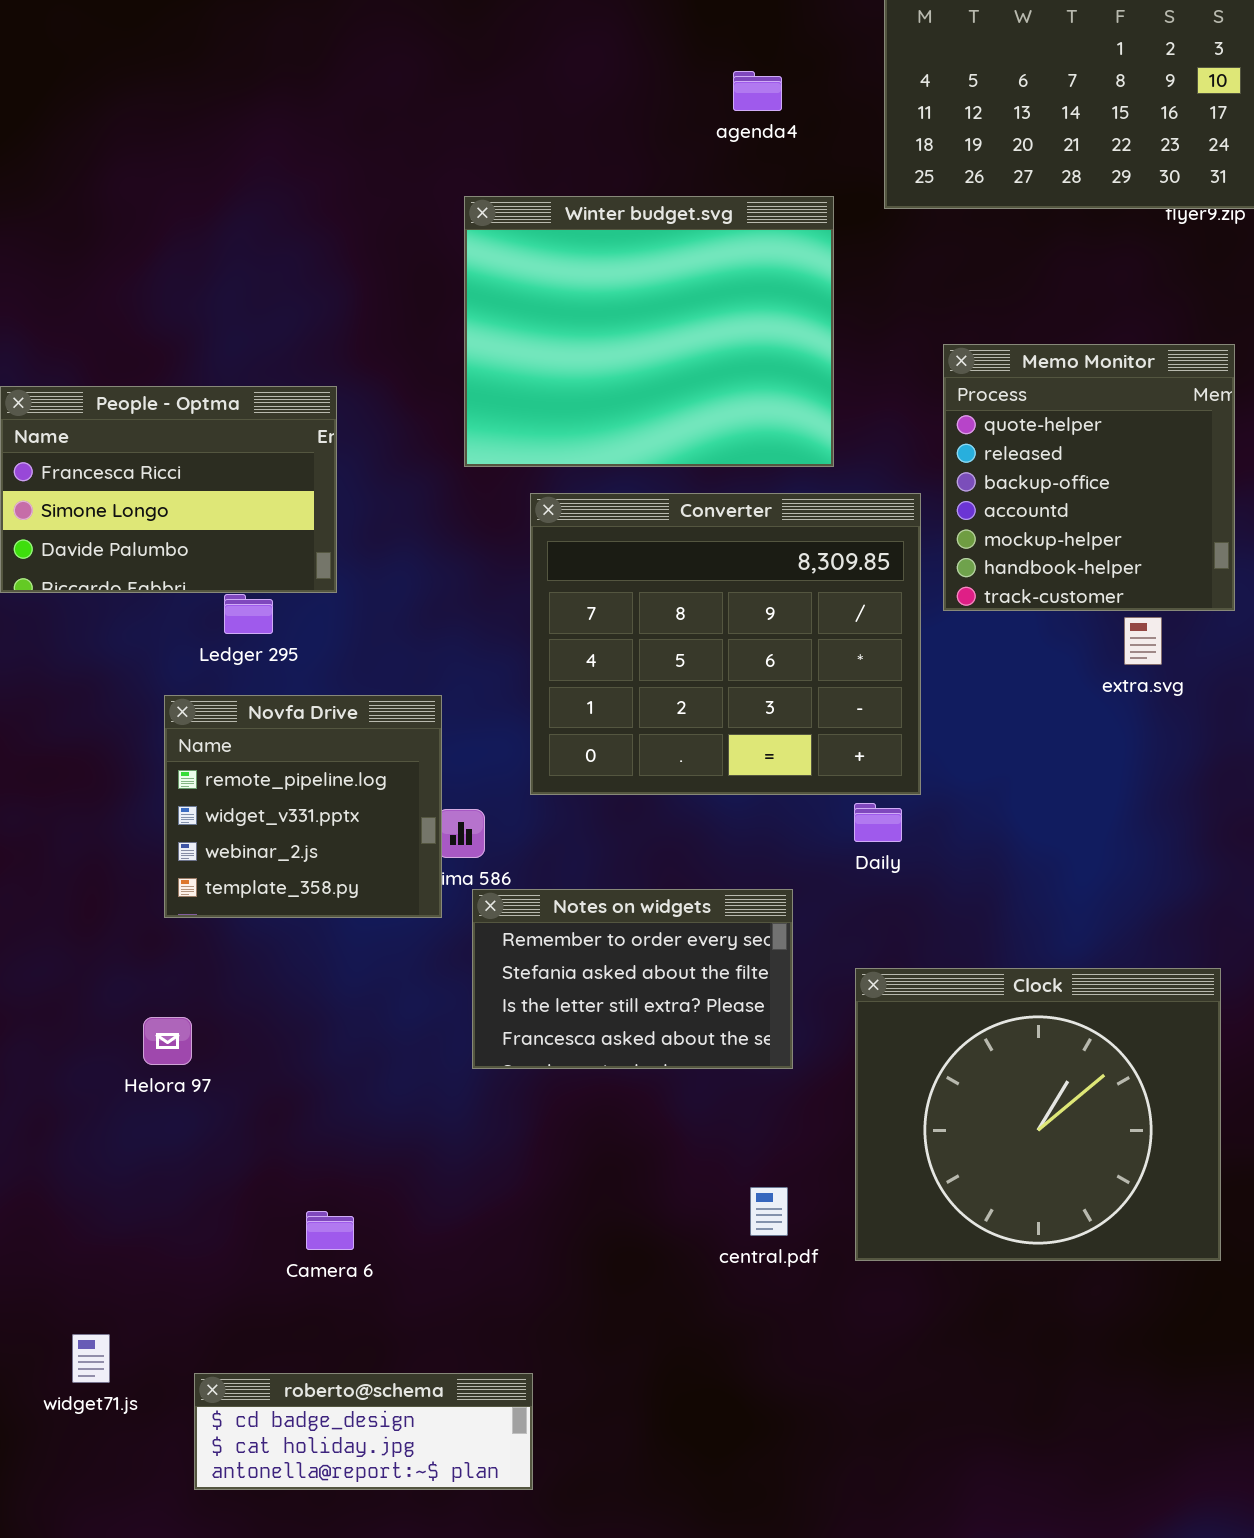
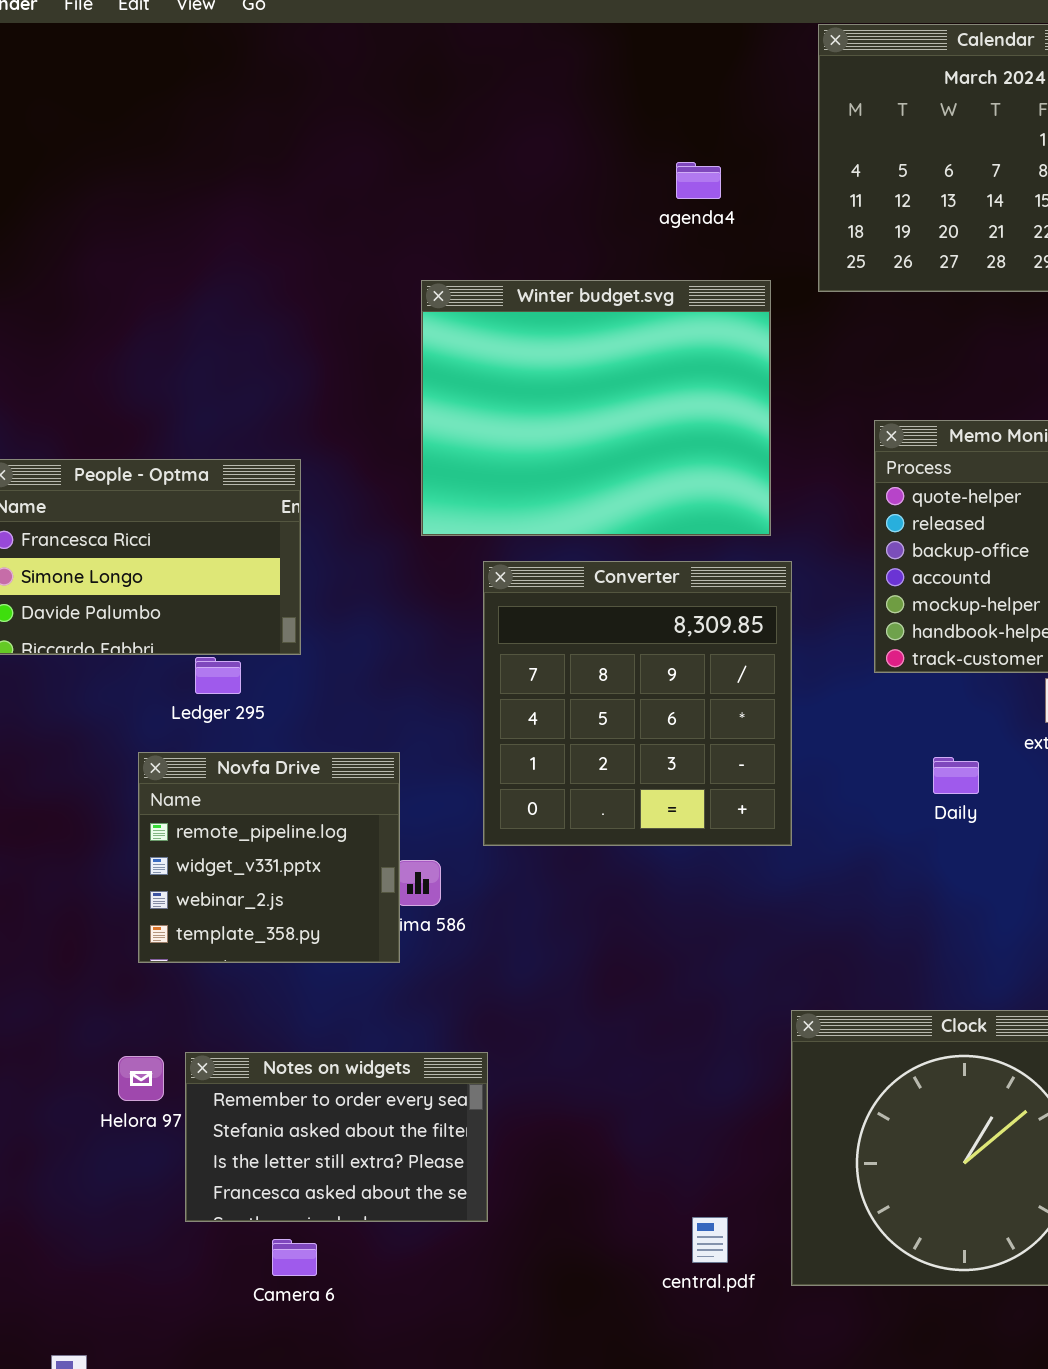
Converter: [530,493,921,795] -> [483,561,792,846], resized
Daily: [854,803,902,842] -> [933,757,979,794], moved
Notes on widgets: [472,889,793,1069] -> [185,1052,488,1222], moved

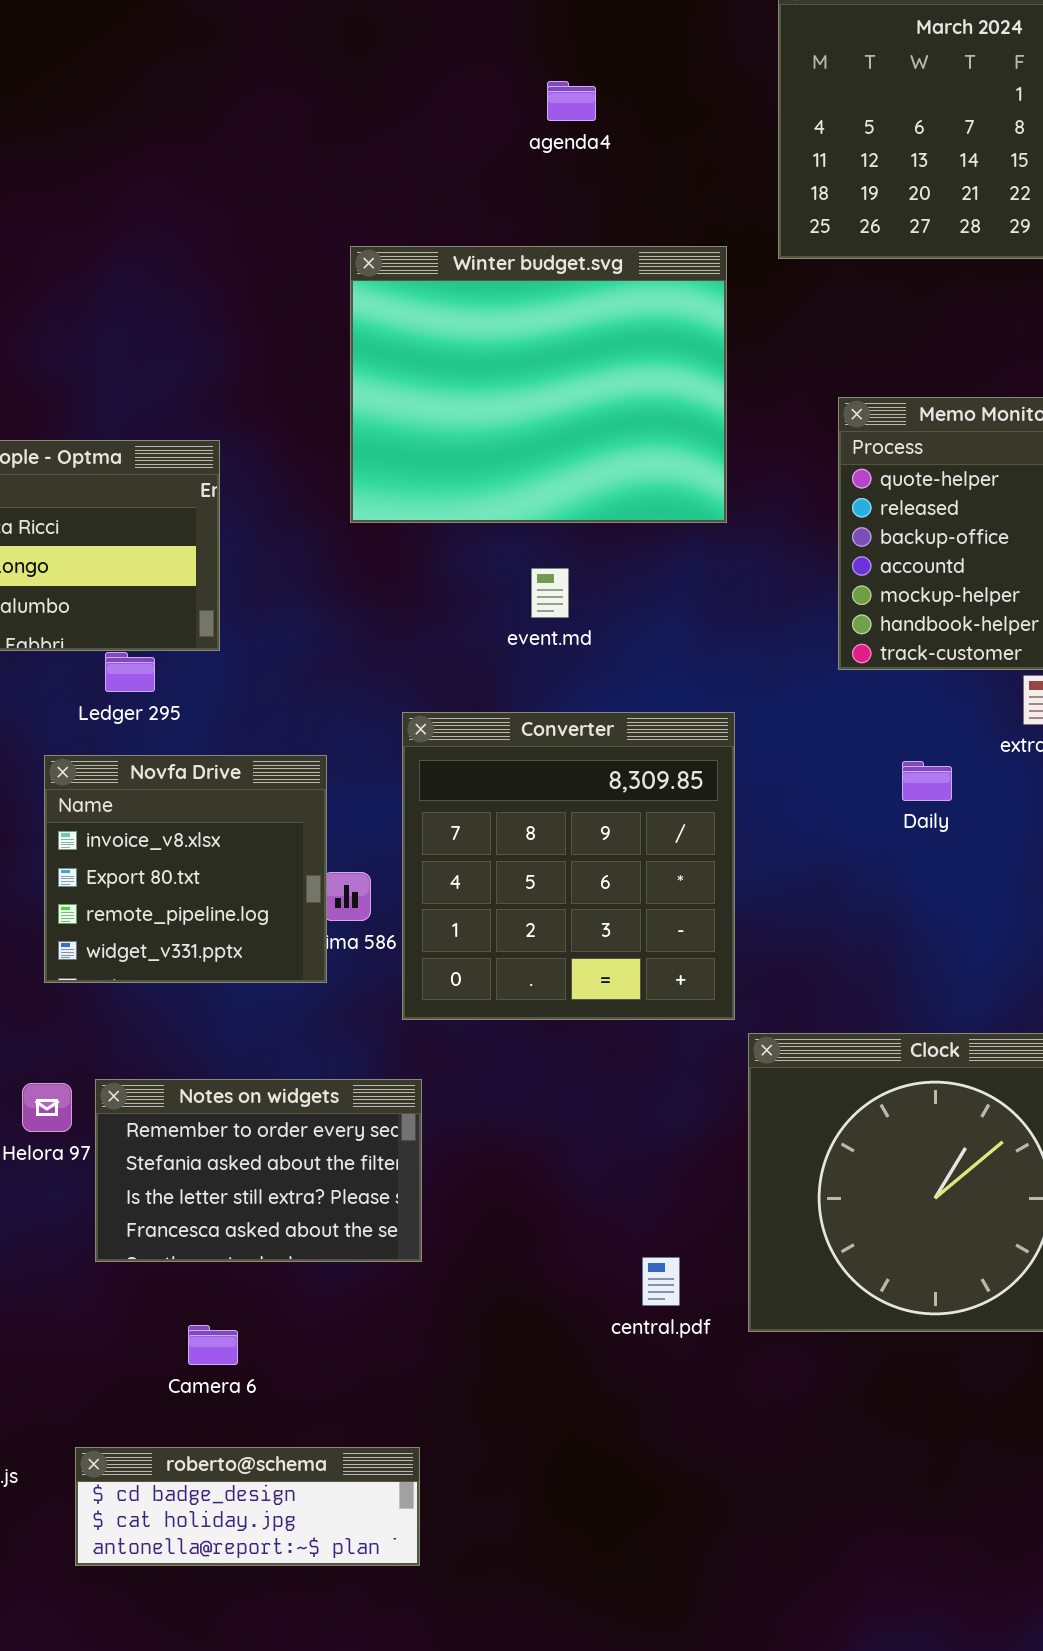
agenda4: [676,162,721,199] -> [547,81,596,121], moved
Converter: [483,561,792,846] -> [402,712,735,1020], moved
Novfa Drive: [138,752,400,963] -> [44,755,327,983], scrolled up 2 rows
Camera 6: [272,1239,317,1276] -> [188,1325,238,1365], moved

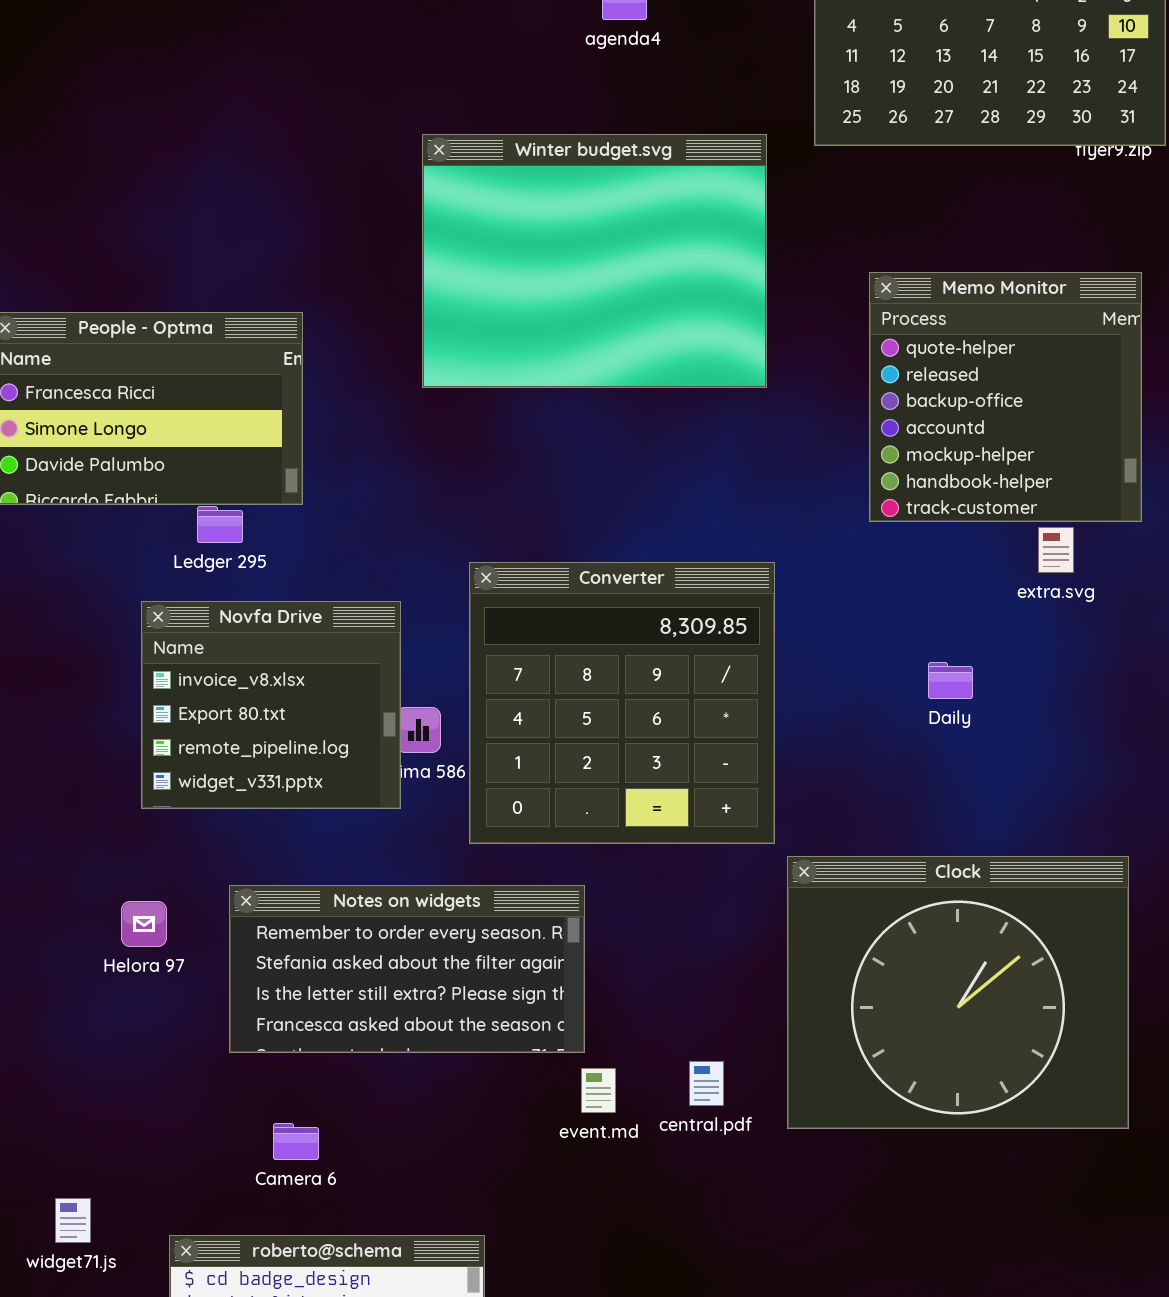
event.md: [531,568,569,618] -> [581,1068,616,1113], moved
Daily: [902,761,952,801] -> [928,662,973,699], moved
Notes on widgets: [95,1079,422,1262] -> [229,885,585,1053], moved, resized

